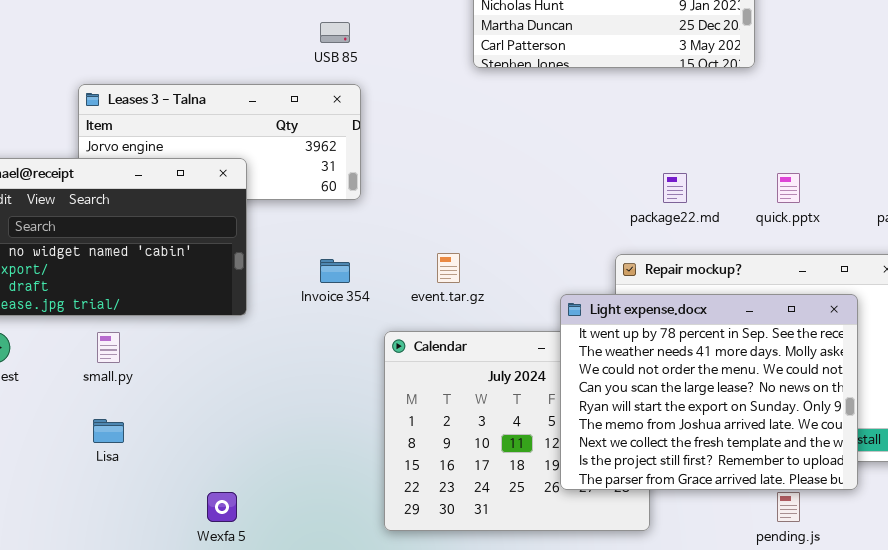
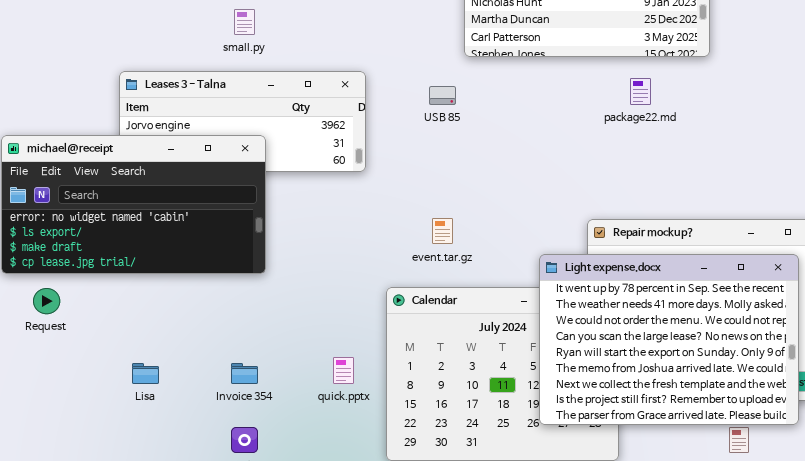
USB 85: [320,22,350,43] -> [429,86,456,105], moved
package22.md: [663,173,687,203] -> [630,78,651,105], moved
quick.pptx: [777,173,800,203] -> [333,357,354,384], moved
Invoice 354: [320,259,350,283] -> [231,363,258,384], moved
small.py: [97,332,120,363] -> [234,9,255,35], moved

